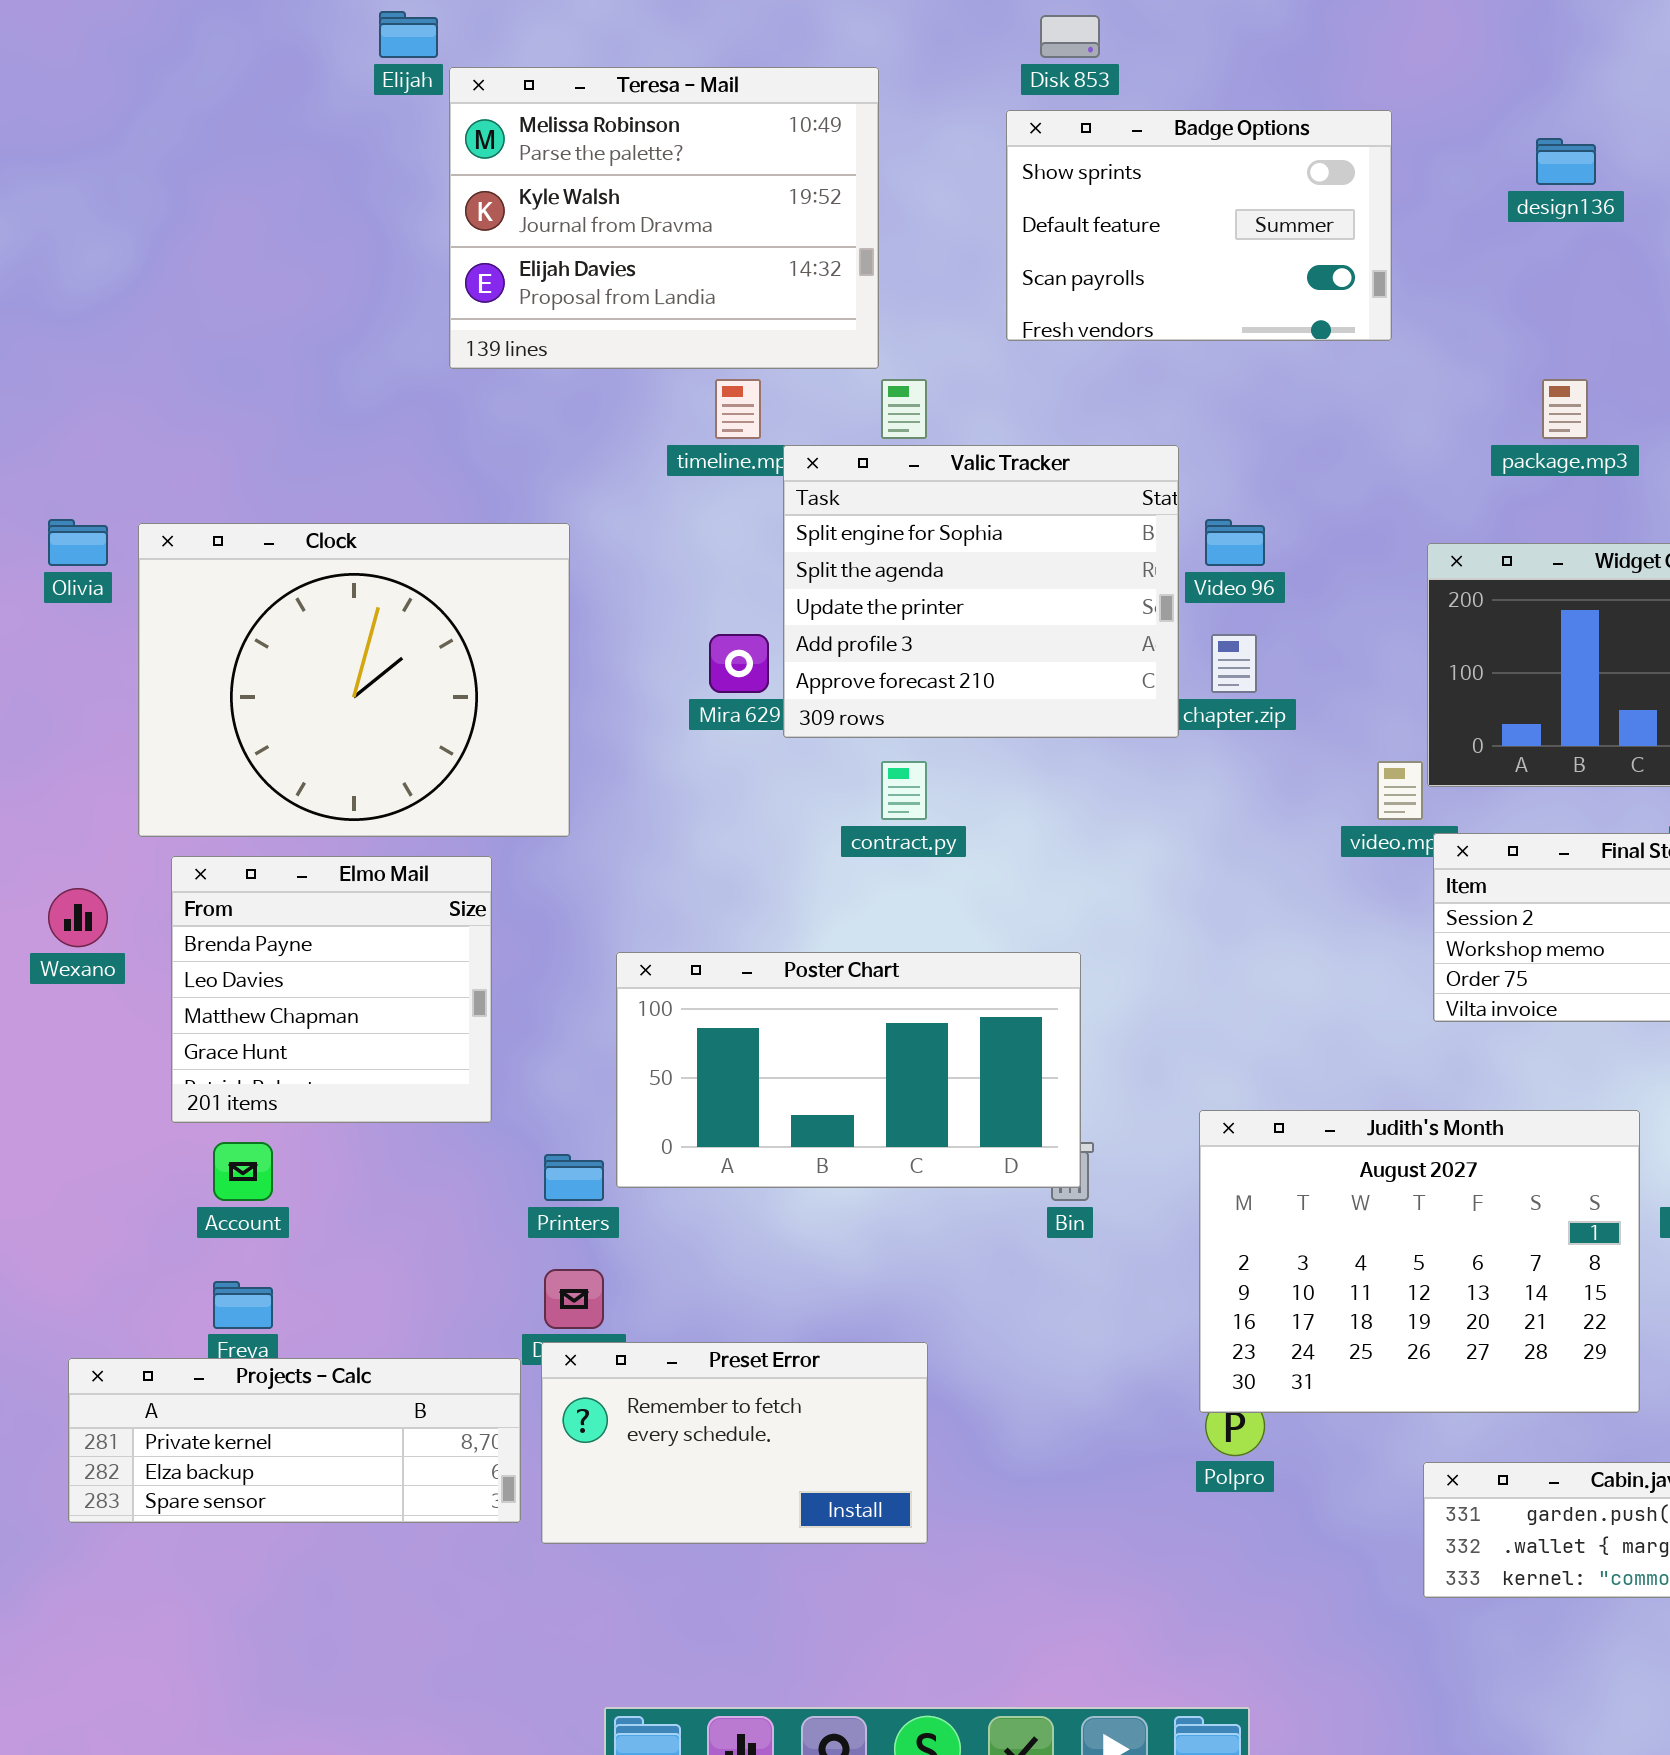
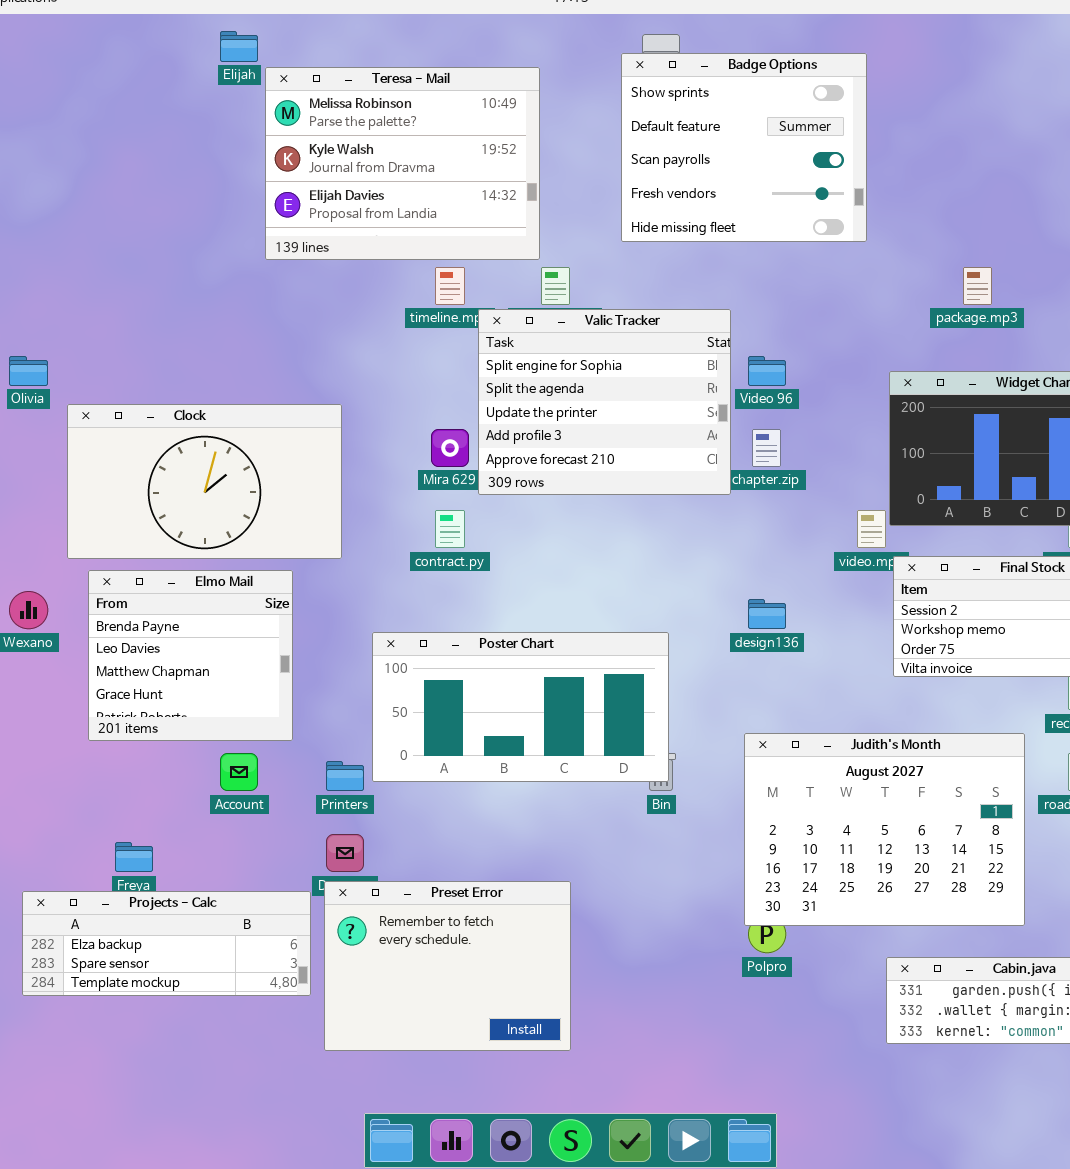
Badge Options: [1006,110,1392,341] -> [621,53,867,242], resized
design136: [1536,138,1596,185] -> [748,599,786,629], moved
Clock: [138,523,570,837] -> [67,404,342,559], resized
contract.py: [881,761,927,820] -> [435,510,465,548], moved
Account: [213,1142,273,1201] -> [220,753,258,791], moved
Preset Error: [541,1342,928,1544] -> [324,881,571,1051], resized
Projects - Calc: [68,1358,521,1523] -> [22,891,311,996], scrolled down 1 row

